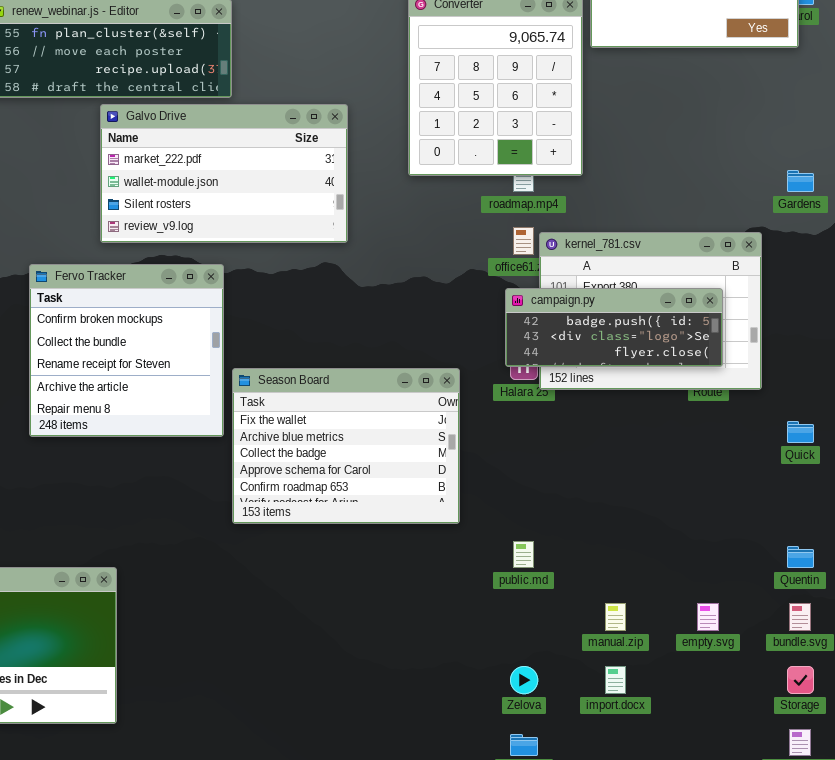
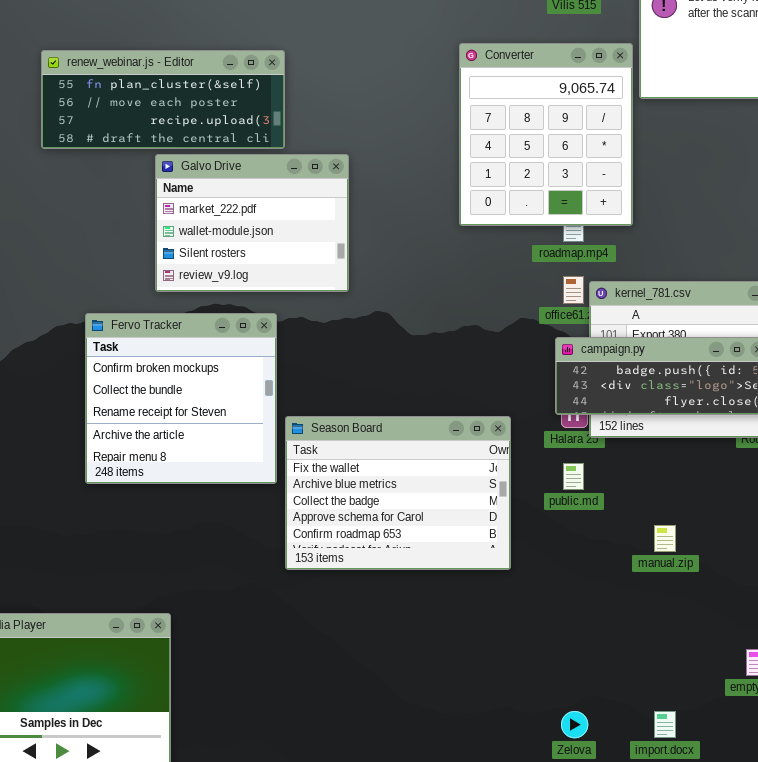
Galvo Drive: [100,104,348,243] -> [155,154,349,292], resized
public.md: [513,541,534,568] -> [563,463,584,490], moved
manual.zip: [605,603,626,631] -> [654,525,676,552], moved

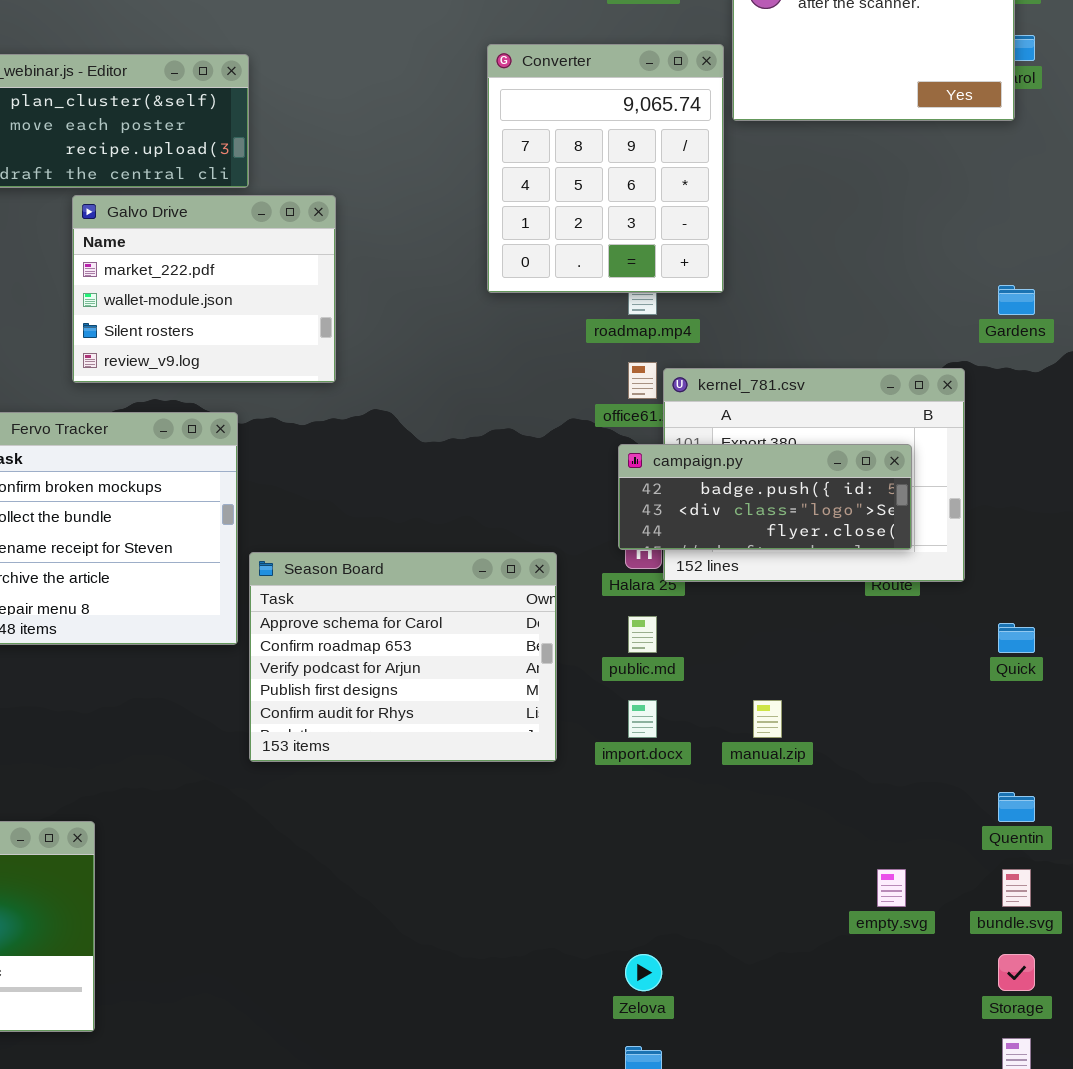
Season Board: [285,416,511,570] -> [249,552,557,762], scrolled down 3 rows
import.docx: [654,711,676,738] -> [628,700,657,738], moved

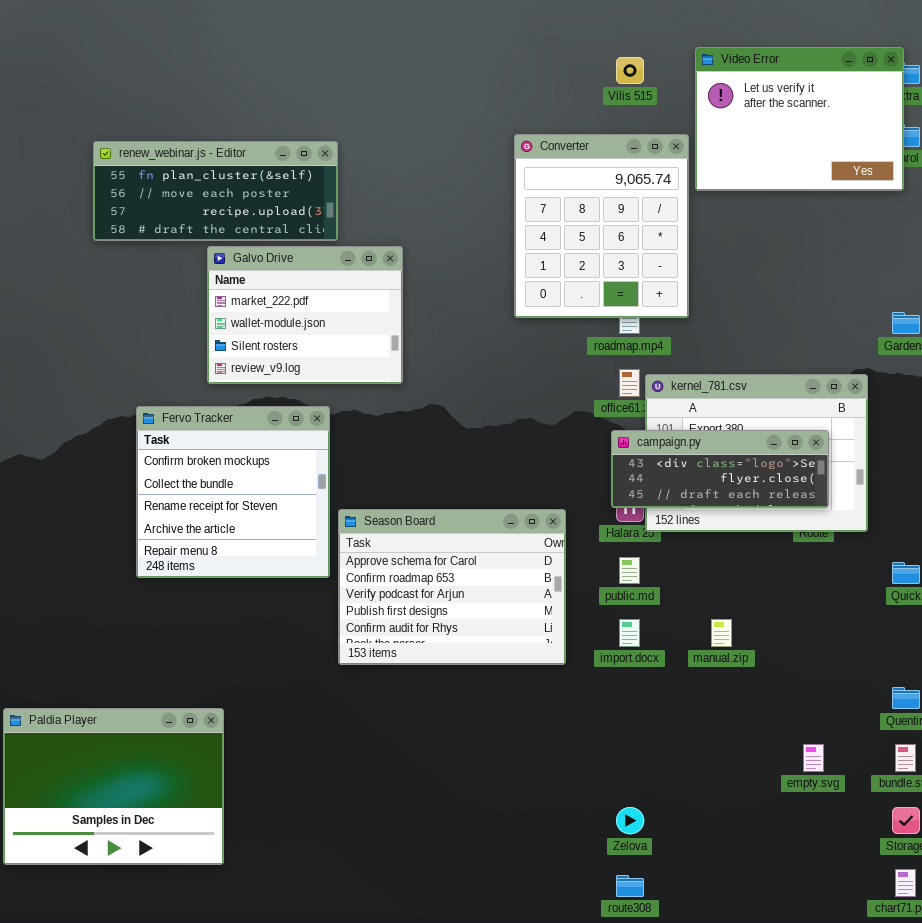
campaign.py: [618,444,912,550] -> [611,430,829,508], scrolled down 1 row

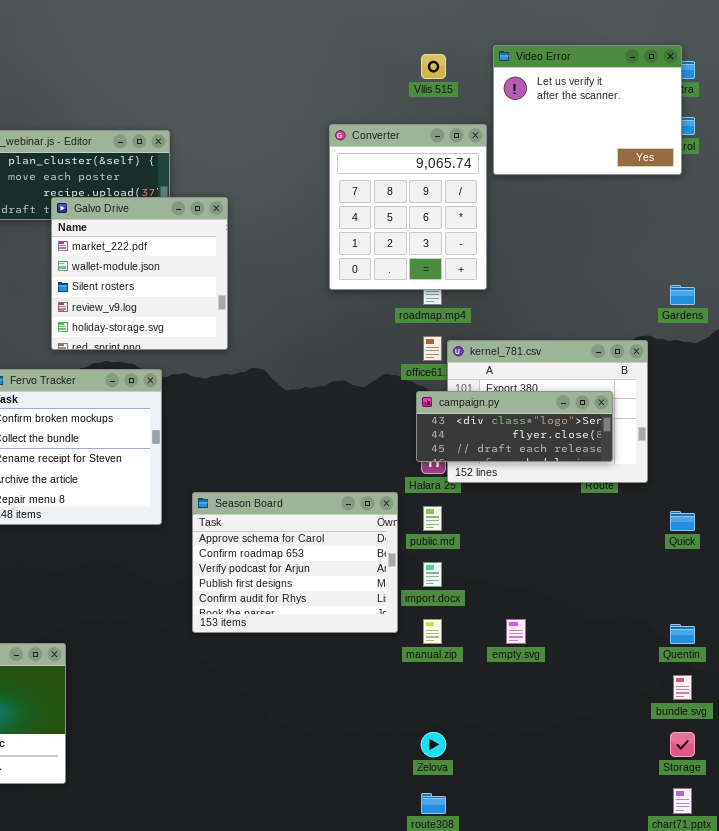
Galvo Drive: [207,246,403,384] -> [51,197,228,350], resized
Season Board: [338,509,566,665] -> [192,492,398,633], moved
manual.zip: [711,619,732,647] -> [423,619,442,644], moved
empty.svg: [803,744,824,772] -> [506,619,526,644], moved

